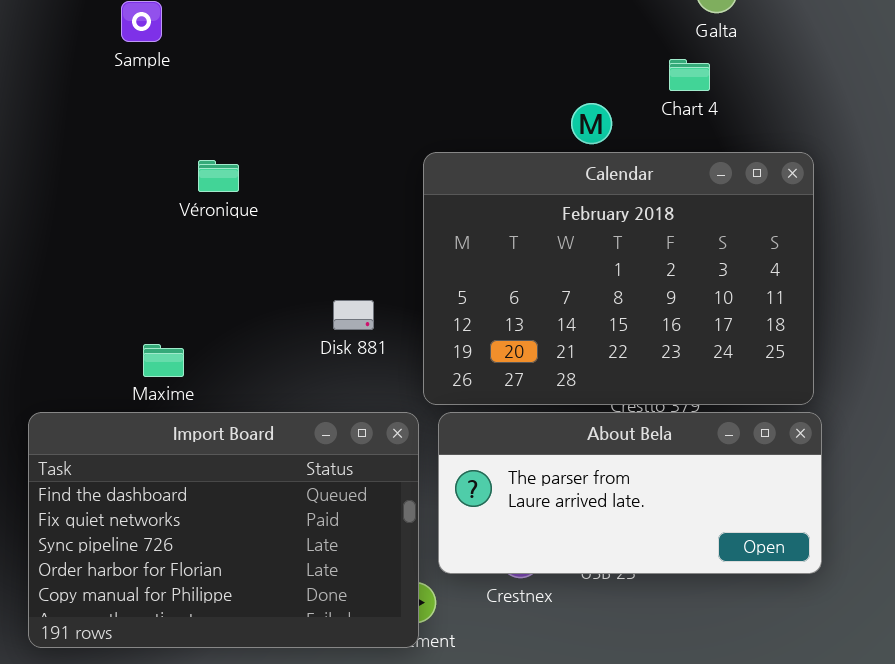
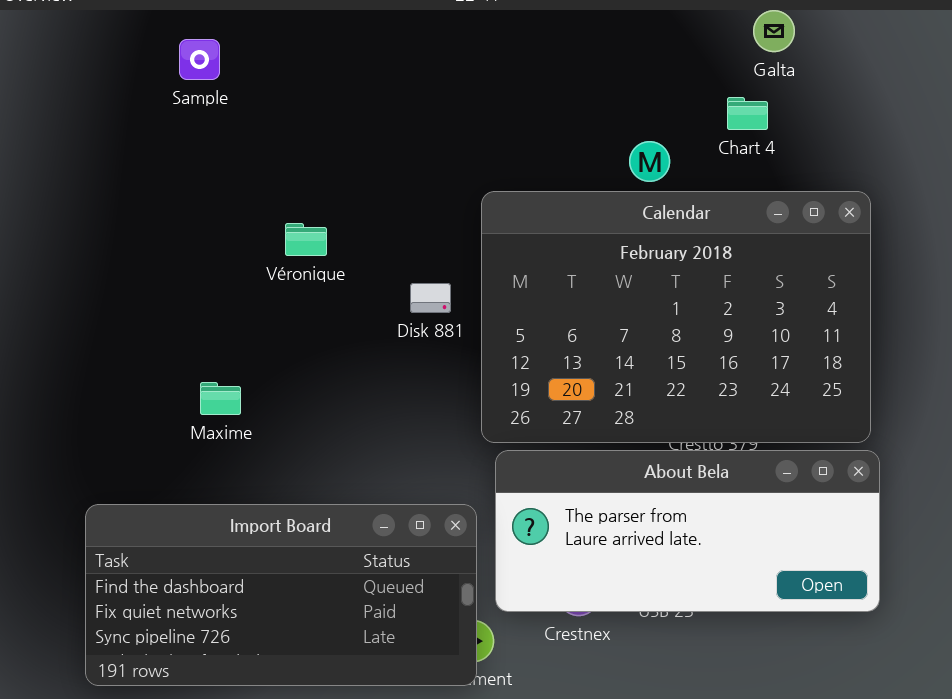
Véronique: [198,160,239,192] -> [285,223,327,256], moved
Disk 881: [333,300,374,330] -> [410,283,451,313], moved
Import Board: [28,412,419,648] -> [85,504,477,686], resized

